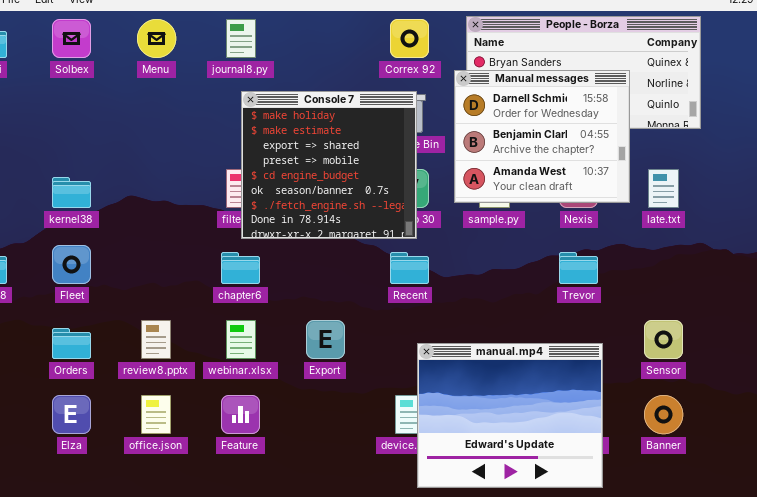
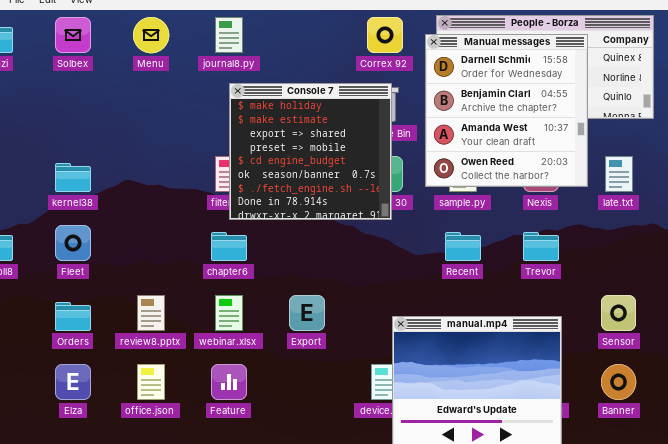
Manual messages: [454,70,630,203] -> [425,34,588,187], resized
Recent: [390,252,429,284] -> [445,232,481,261], moved

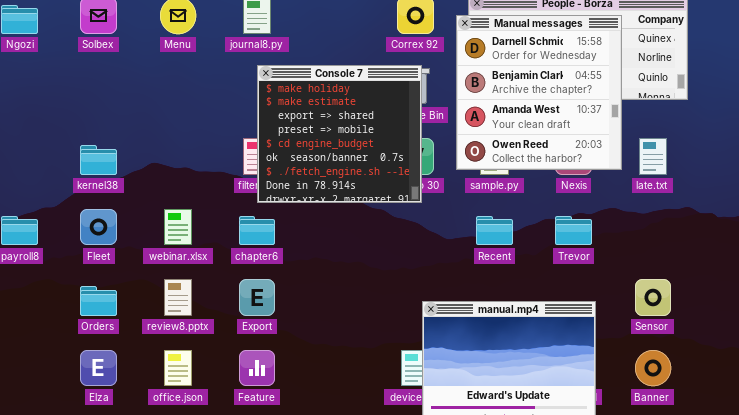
webinar.xlsx: [215,295,243,331] -> [164,209,192,245], moved
Export: [289,295,325,331] -> [239,279,275,316], moved

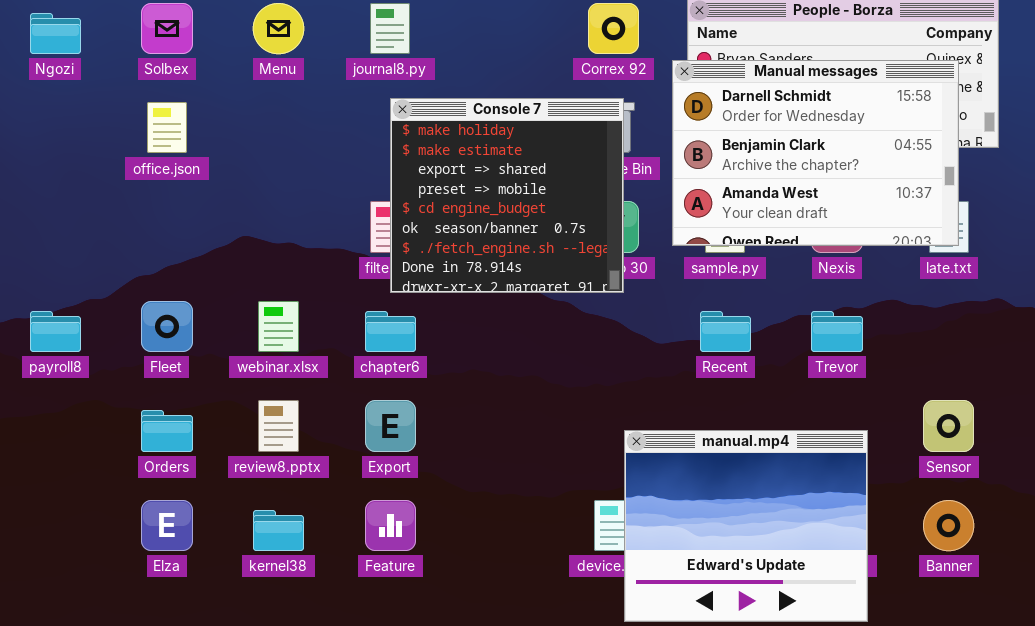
Manual messages: [456,15,622,170] -> [672,60,959,246], resized
kernel38: [80,145,117,175] -> [253,510,304,551], moved
office.json: [164,350,192,386] -> [147,102,187,153], moved

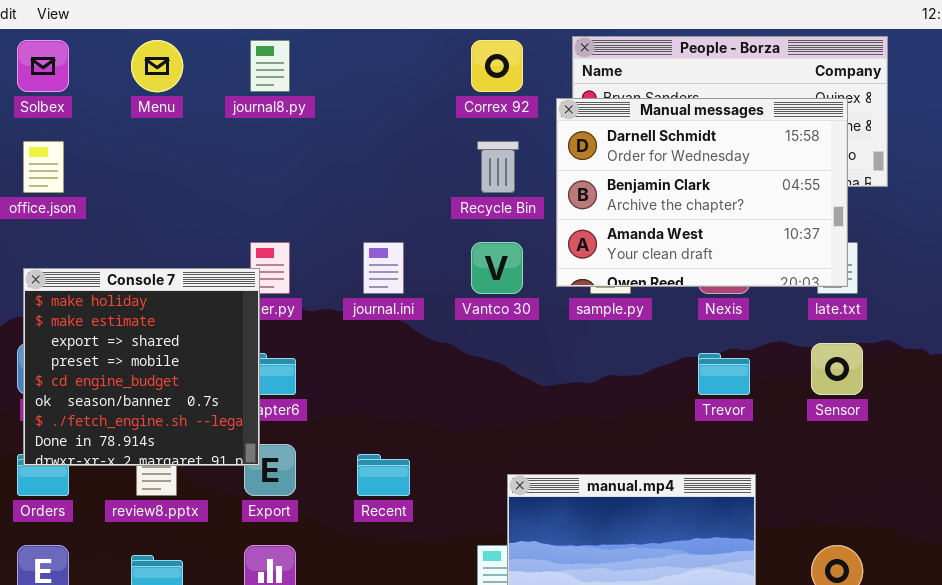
Console 7: [390,98,624,293] -> [23,268,260,466], moved
Recent: [700,311,751,352] -> [357,454,410,496], moved
Sensor: [923,400,974,452] -> [811,343,863,395], moved

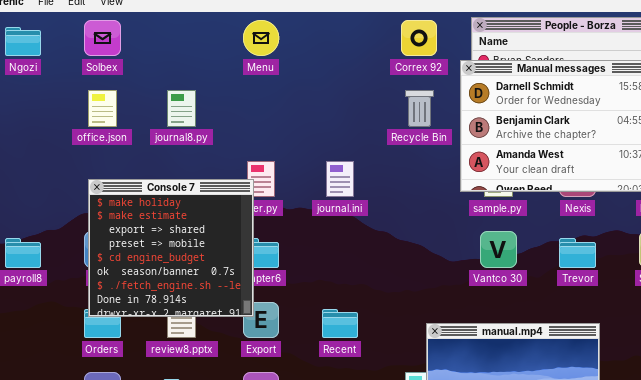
Menu: [131,40,183,92] -> [243,20,279,56], moved
journal8.py: [250,40,290,92] -> [167,90,196,127], moved
Vantco 30: [471,242,523,294] -> [480,231,517,268], moved

